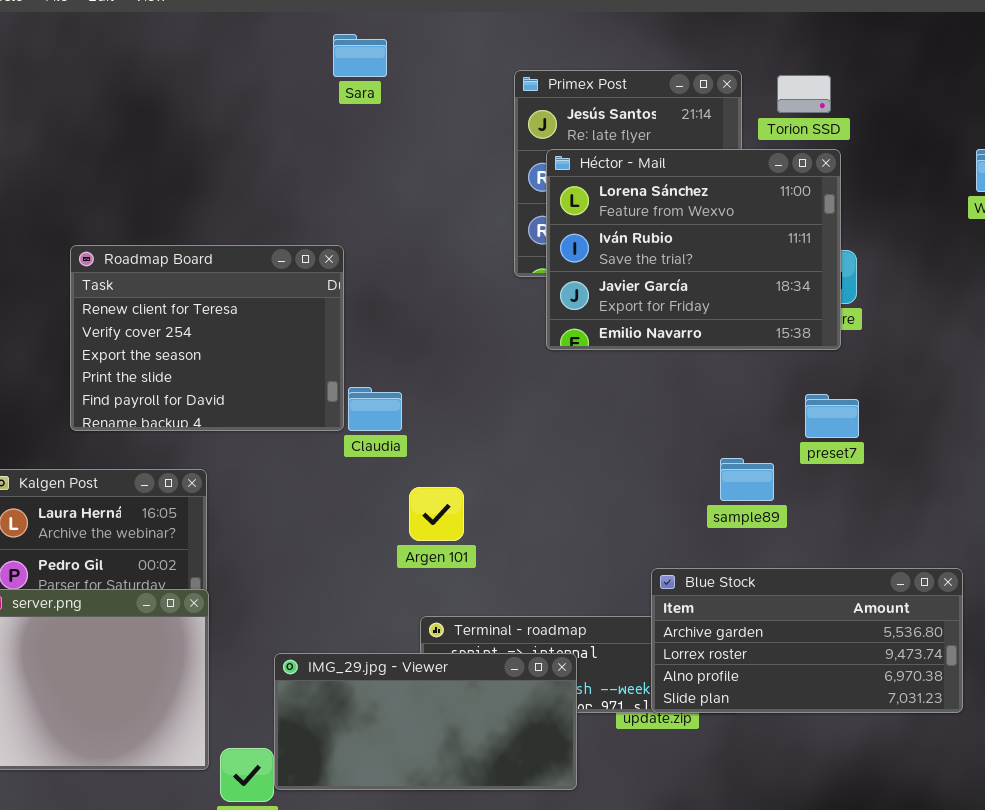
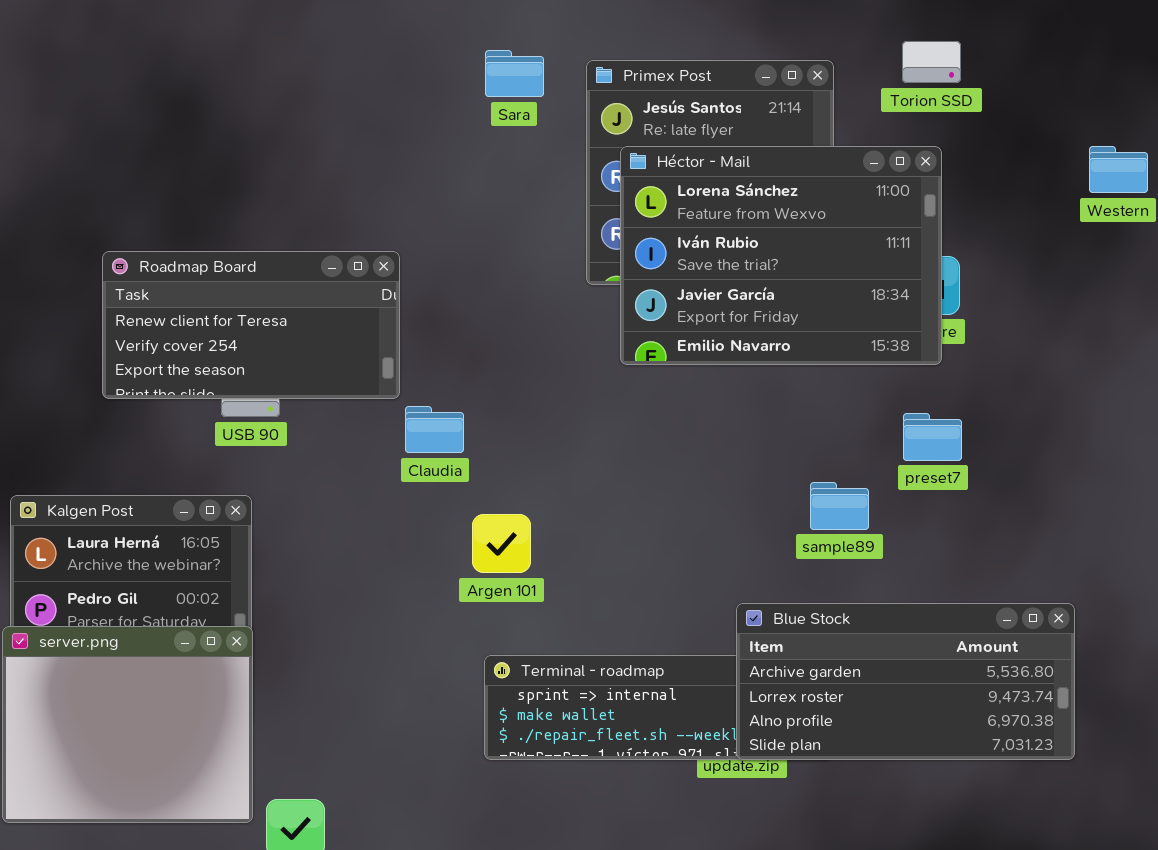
Sara: [333,34,387,77] -> [485,50,544,97], moved
Torion SSD: [777,75,831,113] -> [902,41,961,83], moved
Roadmap Board: [70,245,344,431] -> [102,251,400,399], resized
IMG_29.jpg - Viewer: [274,653,577,790] -> none, closed

